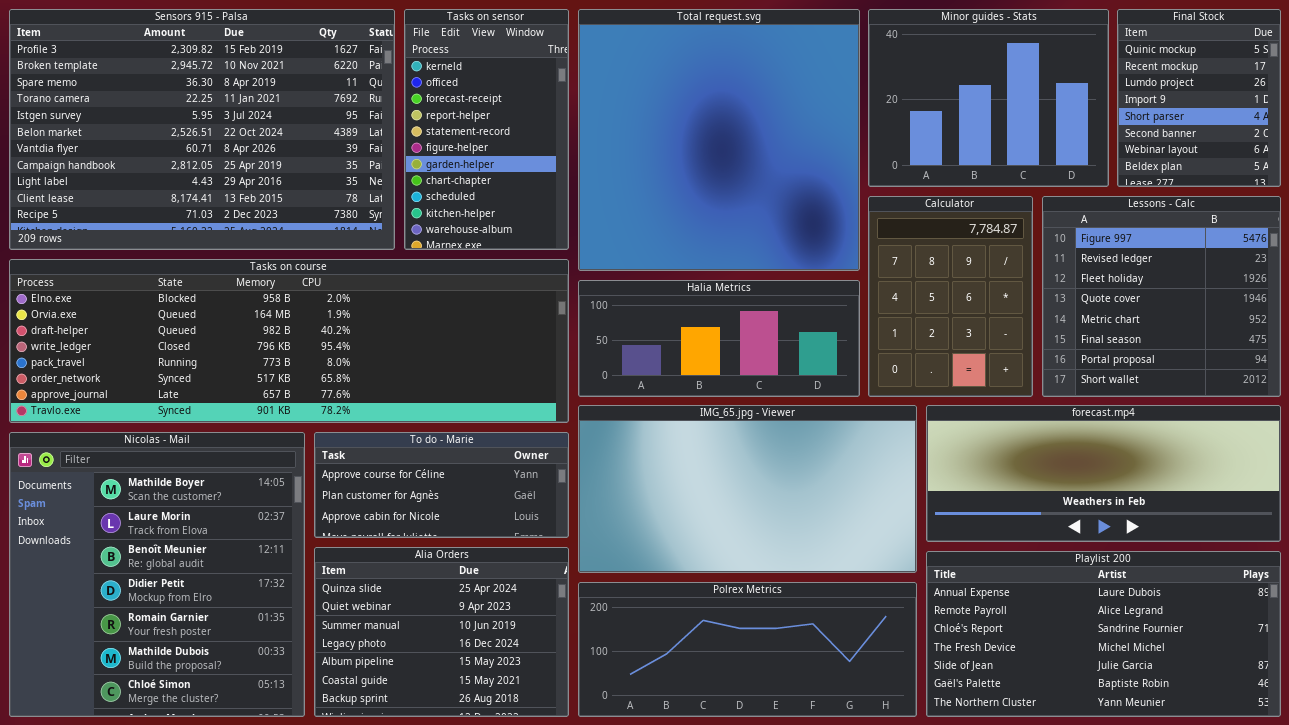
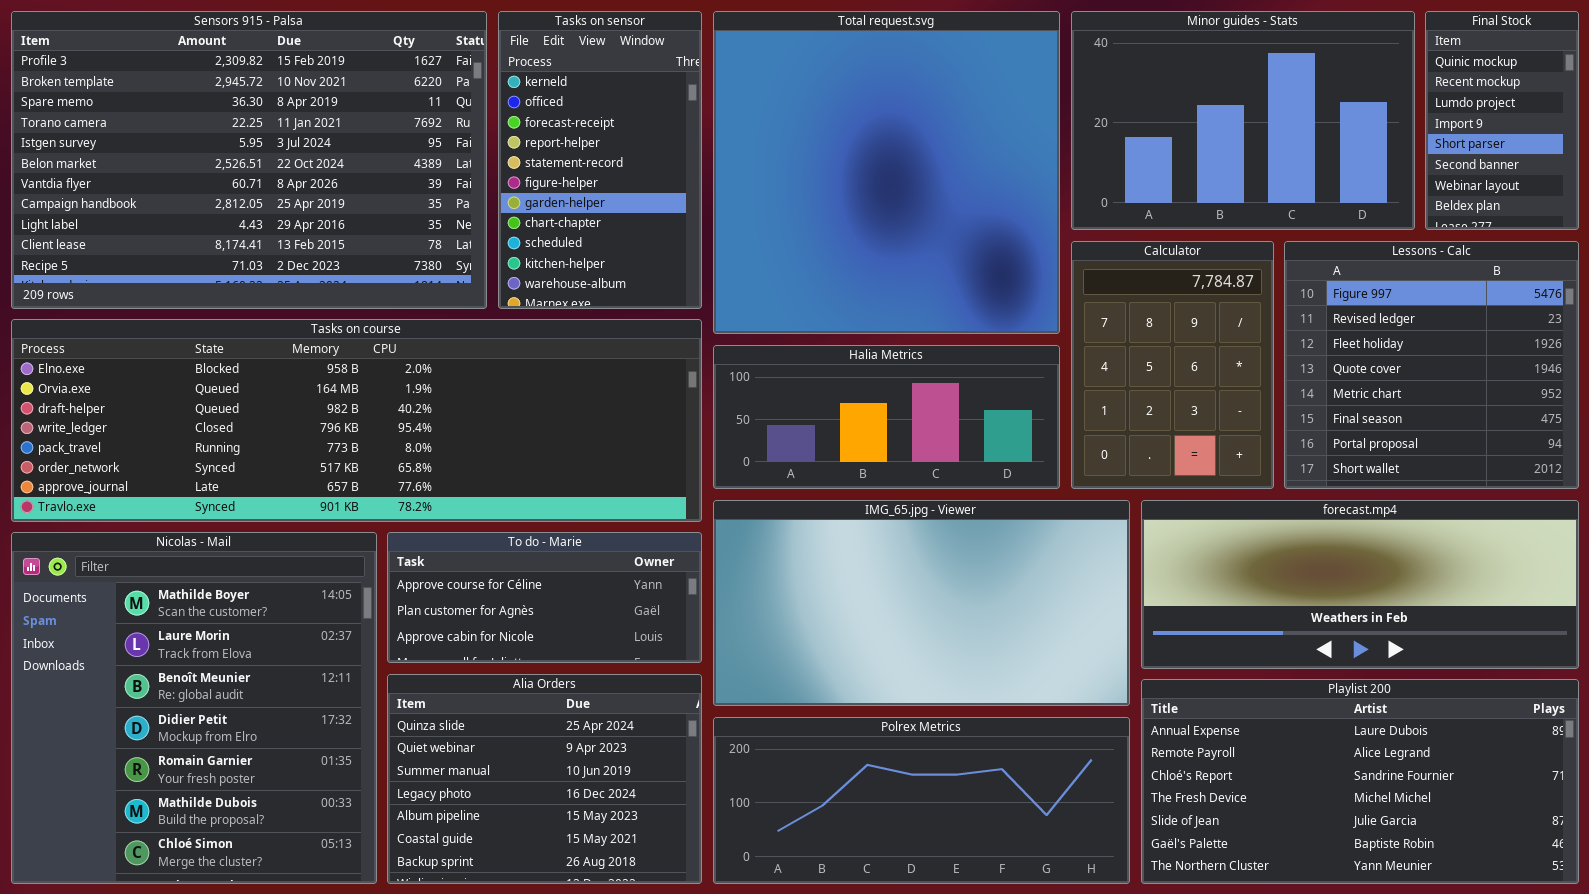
Minor guides - Stats: [868,9,1109,187] -> [1071,11,1415,230], resized
Final Stock: [1117,9,1281,187] -> [1425,11,1579,230], resized

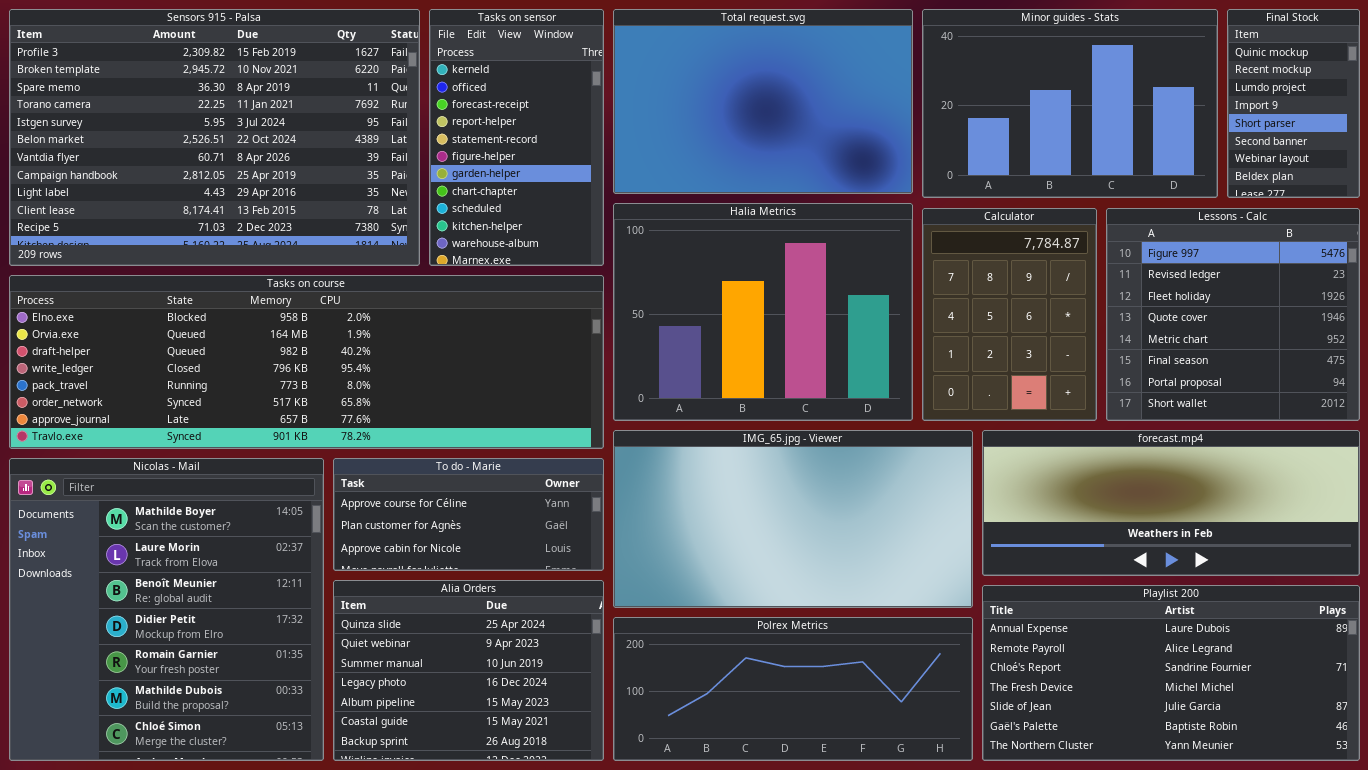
Total request.svg: [713,11,1060,334] -> [613,9,913,194], resized
Halia Metrics: [713,345,1060,489] -> [613,203,913,421], resized

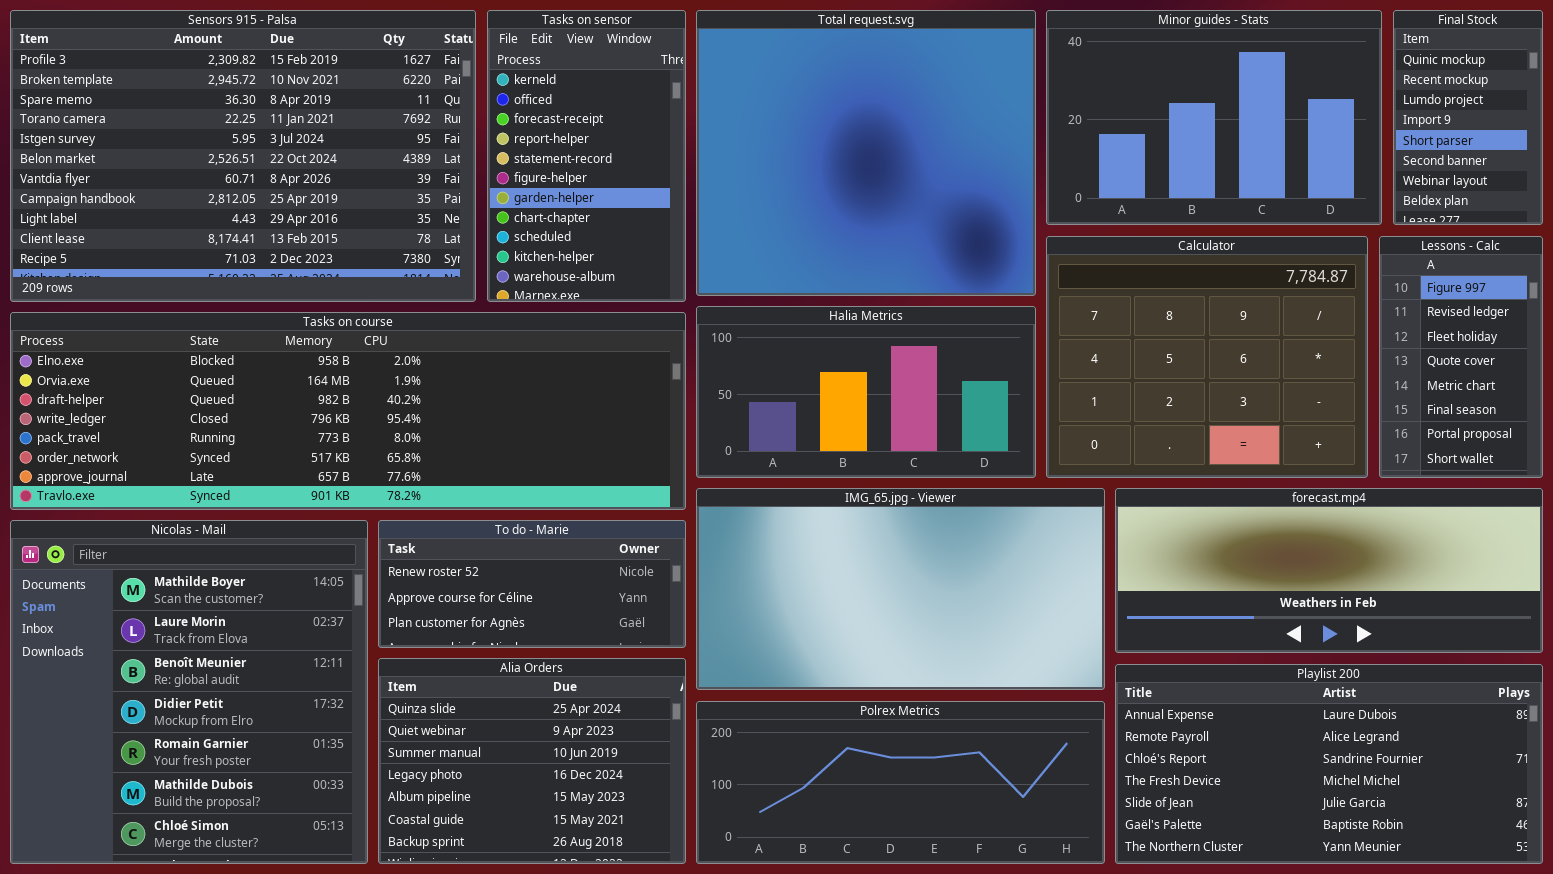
Total request.svg: [613,9,913,194] -> [696,10,1036,296], resized
Halia Metrics: [613,203,913,421] -> [696,306,1036,478], resized
Calculator: [922,208,1097,421] -> [1046,236,1368,478], resized
Lessons - Calc: [1106,208,1360,421] -> [1379,236,1543,478], resized
To do - Marie: [333,458,604,571] -> [378,520,686,648], scrolled up 1 row

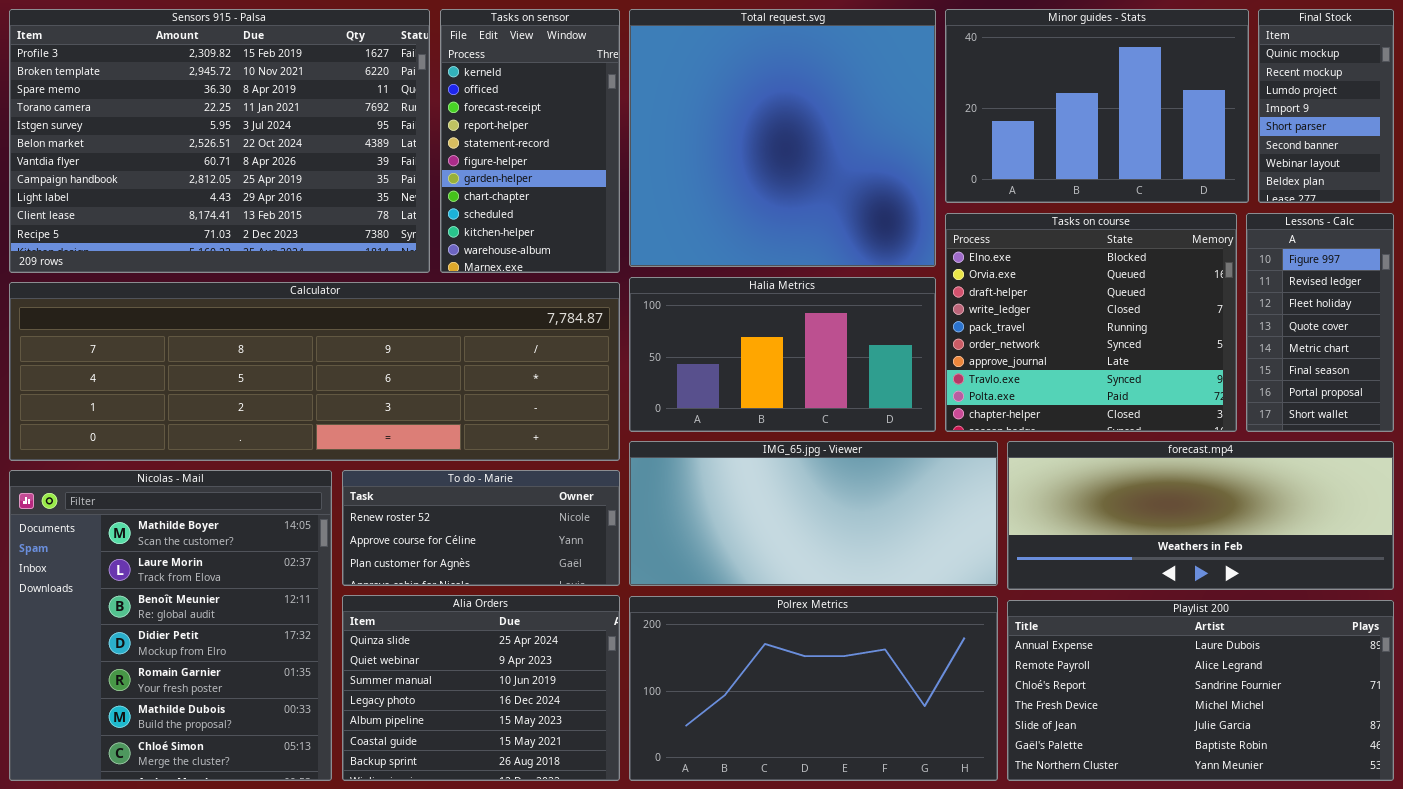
Calculator: [1046,236,1368,478] -> [9,282,620,461], moved, resized
Tasks on course: [10,312,686,510] -> [945,213,1237,432], moved, resized
IMG_65.jpg - Viewer: [696,488,1105,690] -> [629,441,998,586], resized
Polrex Metrics: [696,701,1105,864] -> [629,596,998,781], resized

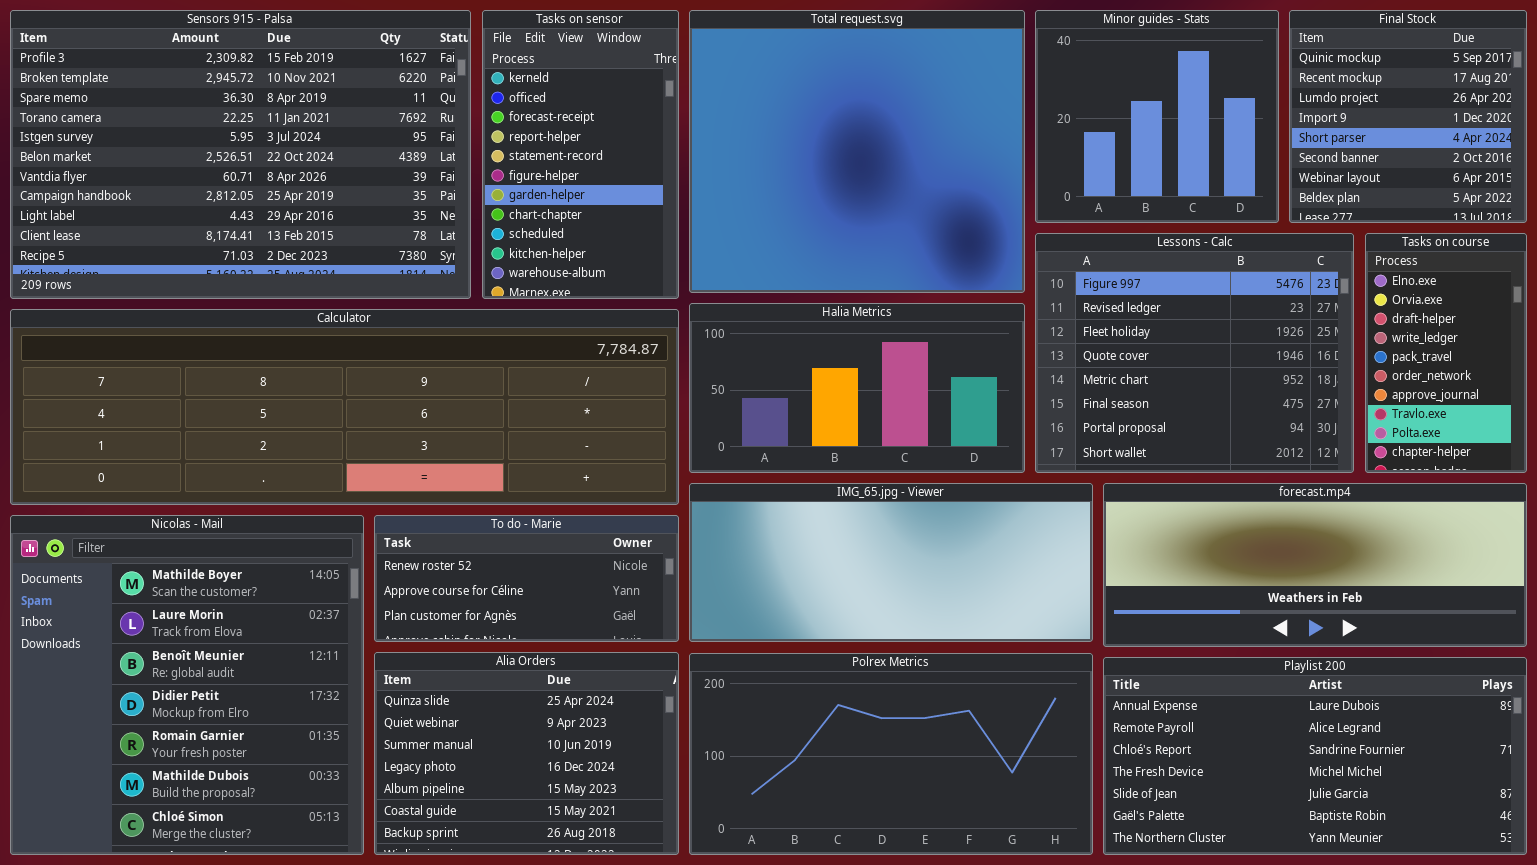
Minor guides - Stats: [945,9,1249,203] -> [1035,10,1279,223], resized
Final Stock: [1258,9,1394,203] -> [1289,10,1527,223], resized
Tasks on course: [945,213,1237,432] -> [1365,233,1527,473], moved, resized
Lessons - Calc: [1246,213,1394,432] -> [1035,233,1354,473], moved, resized

